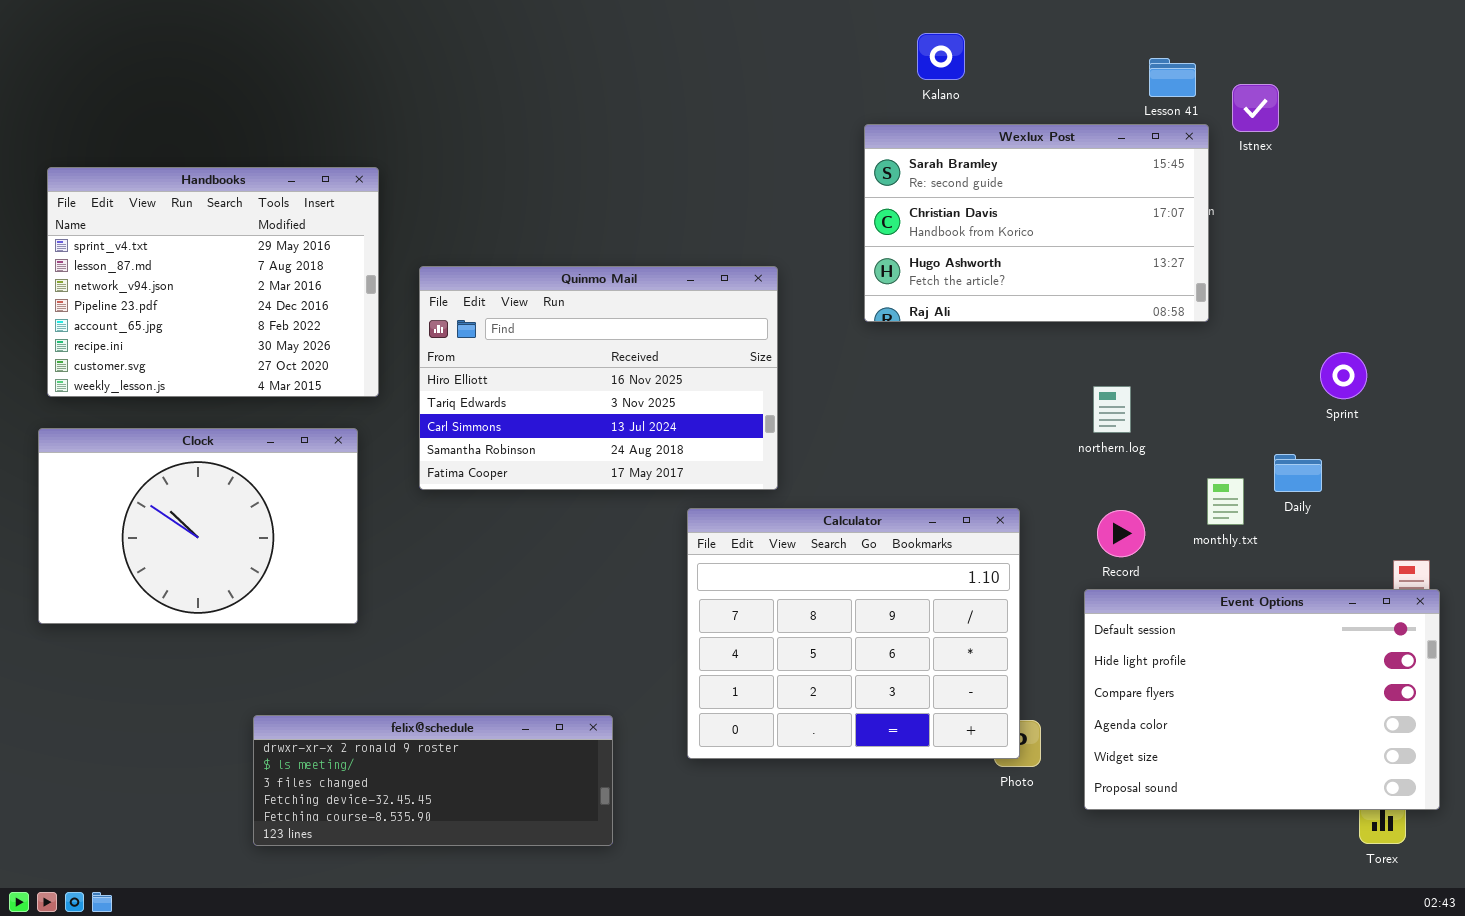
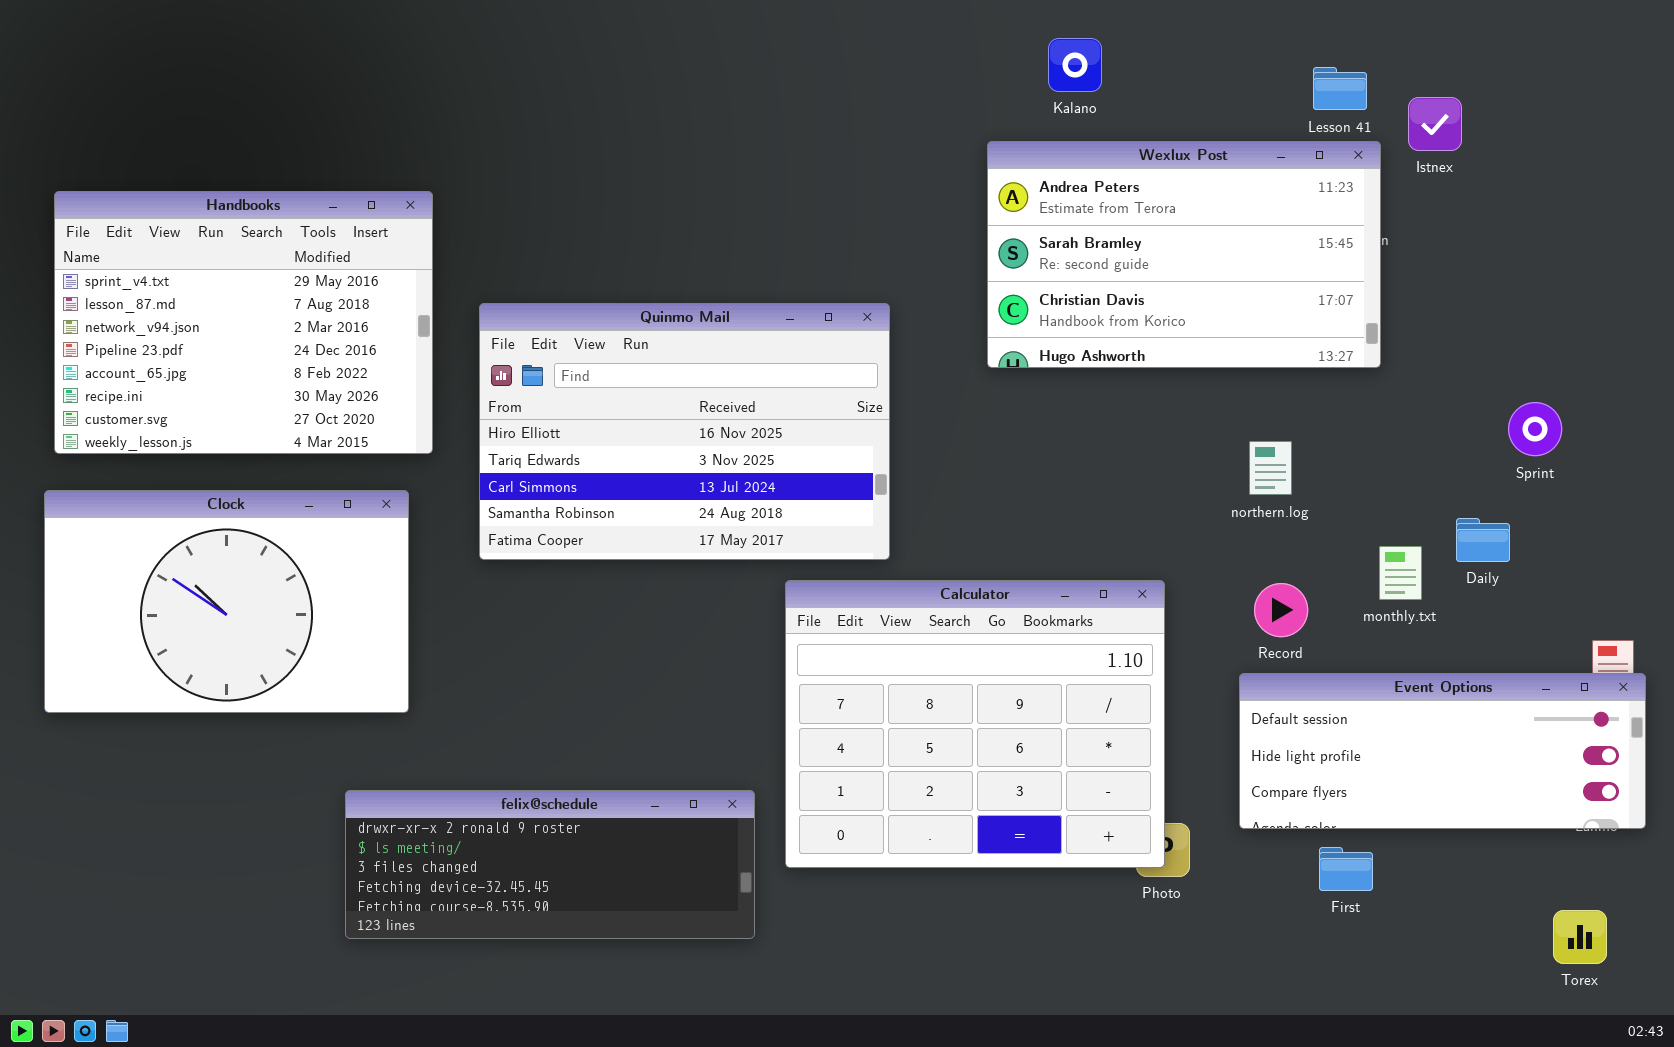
Wexlux Post: [864,124,1209,322] -> [987,141,1381,368], scrolled up 1 row
Event Options: [1084,589,1440,810] -> [1239,673,1646,829], resized
felix@schedule: [253,715,613,846] -> [345,790,755,939], moved

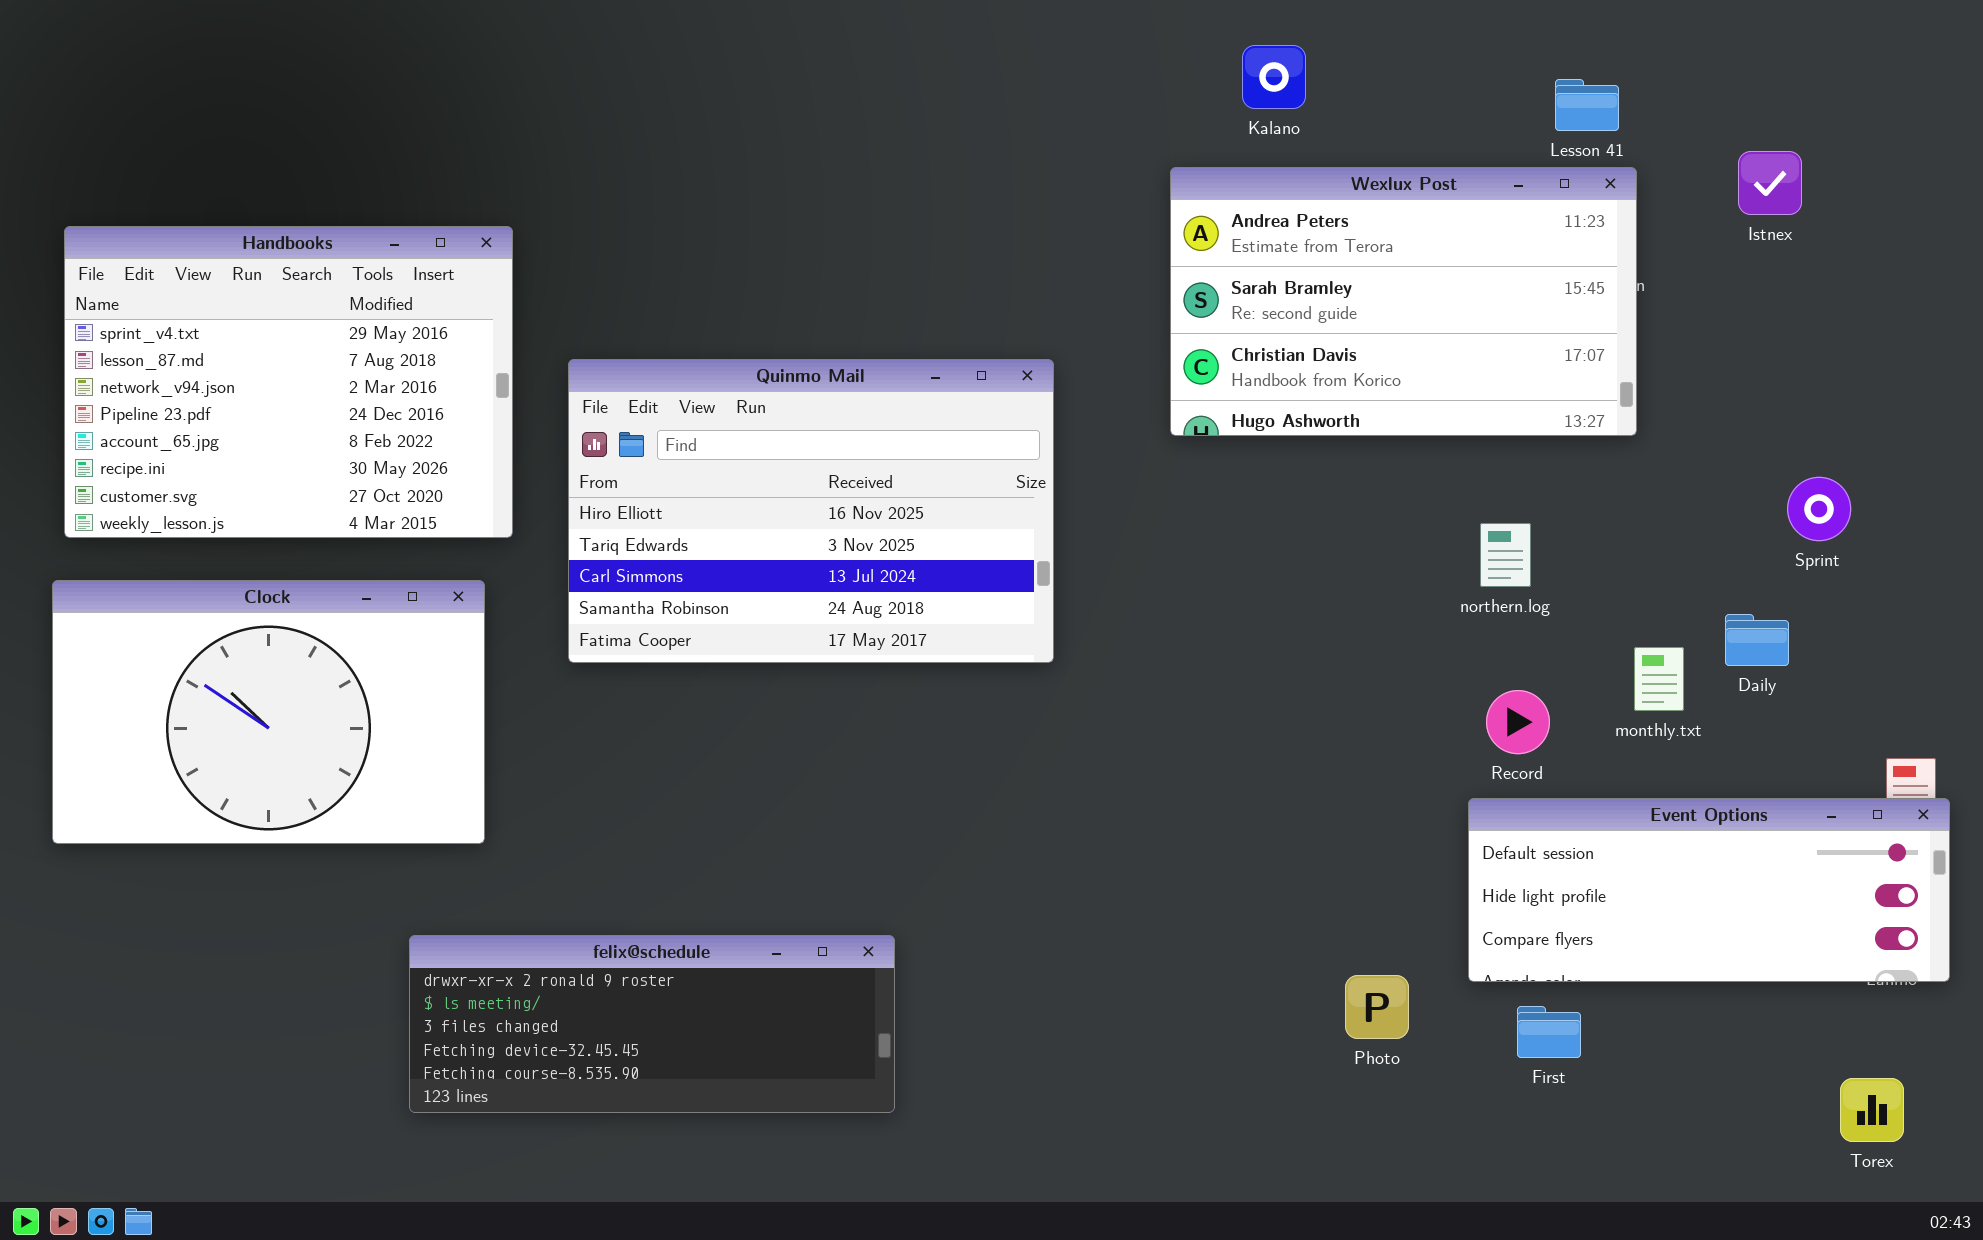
Istnex: [1408,97,1462,151] -> [1738,151,1802,215], moved
Calculator: [785,580,1165,868] -> none, closed
First: [1319,847,1373,891] -> [1517,1006,1581,1058], moved

